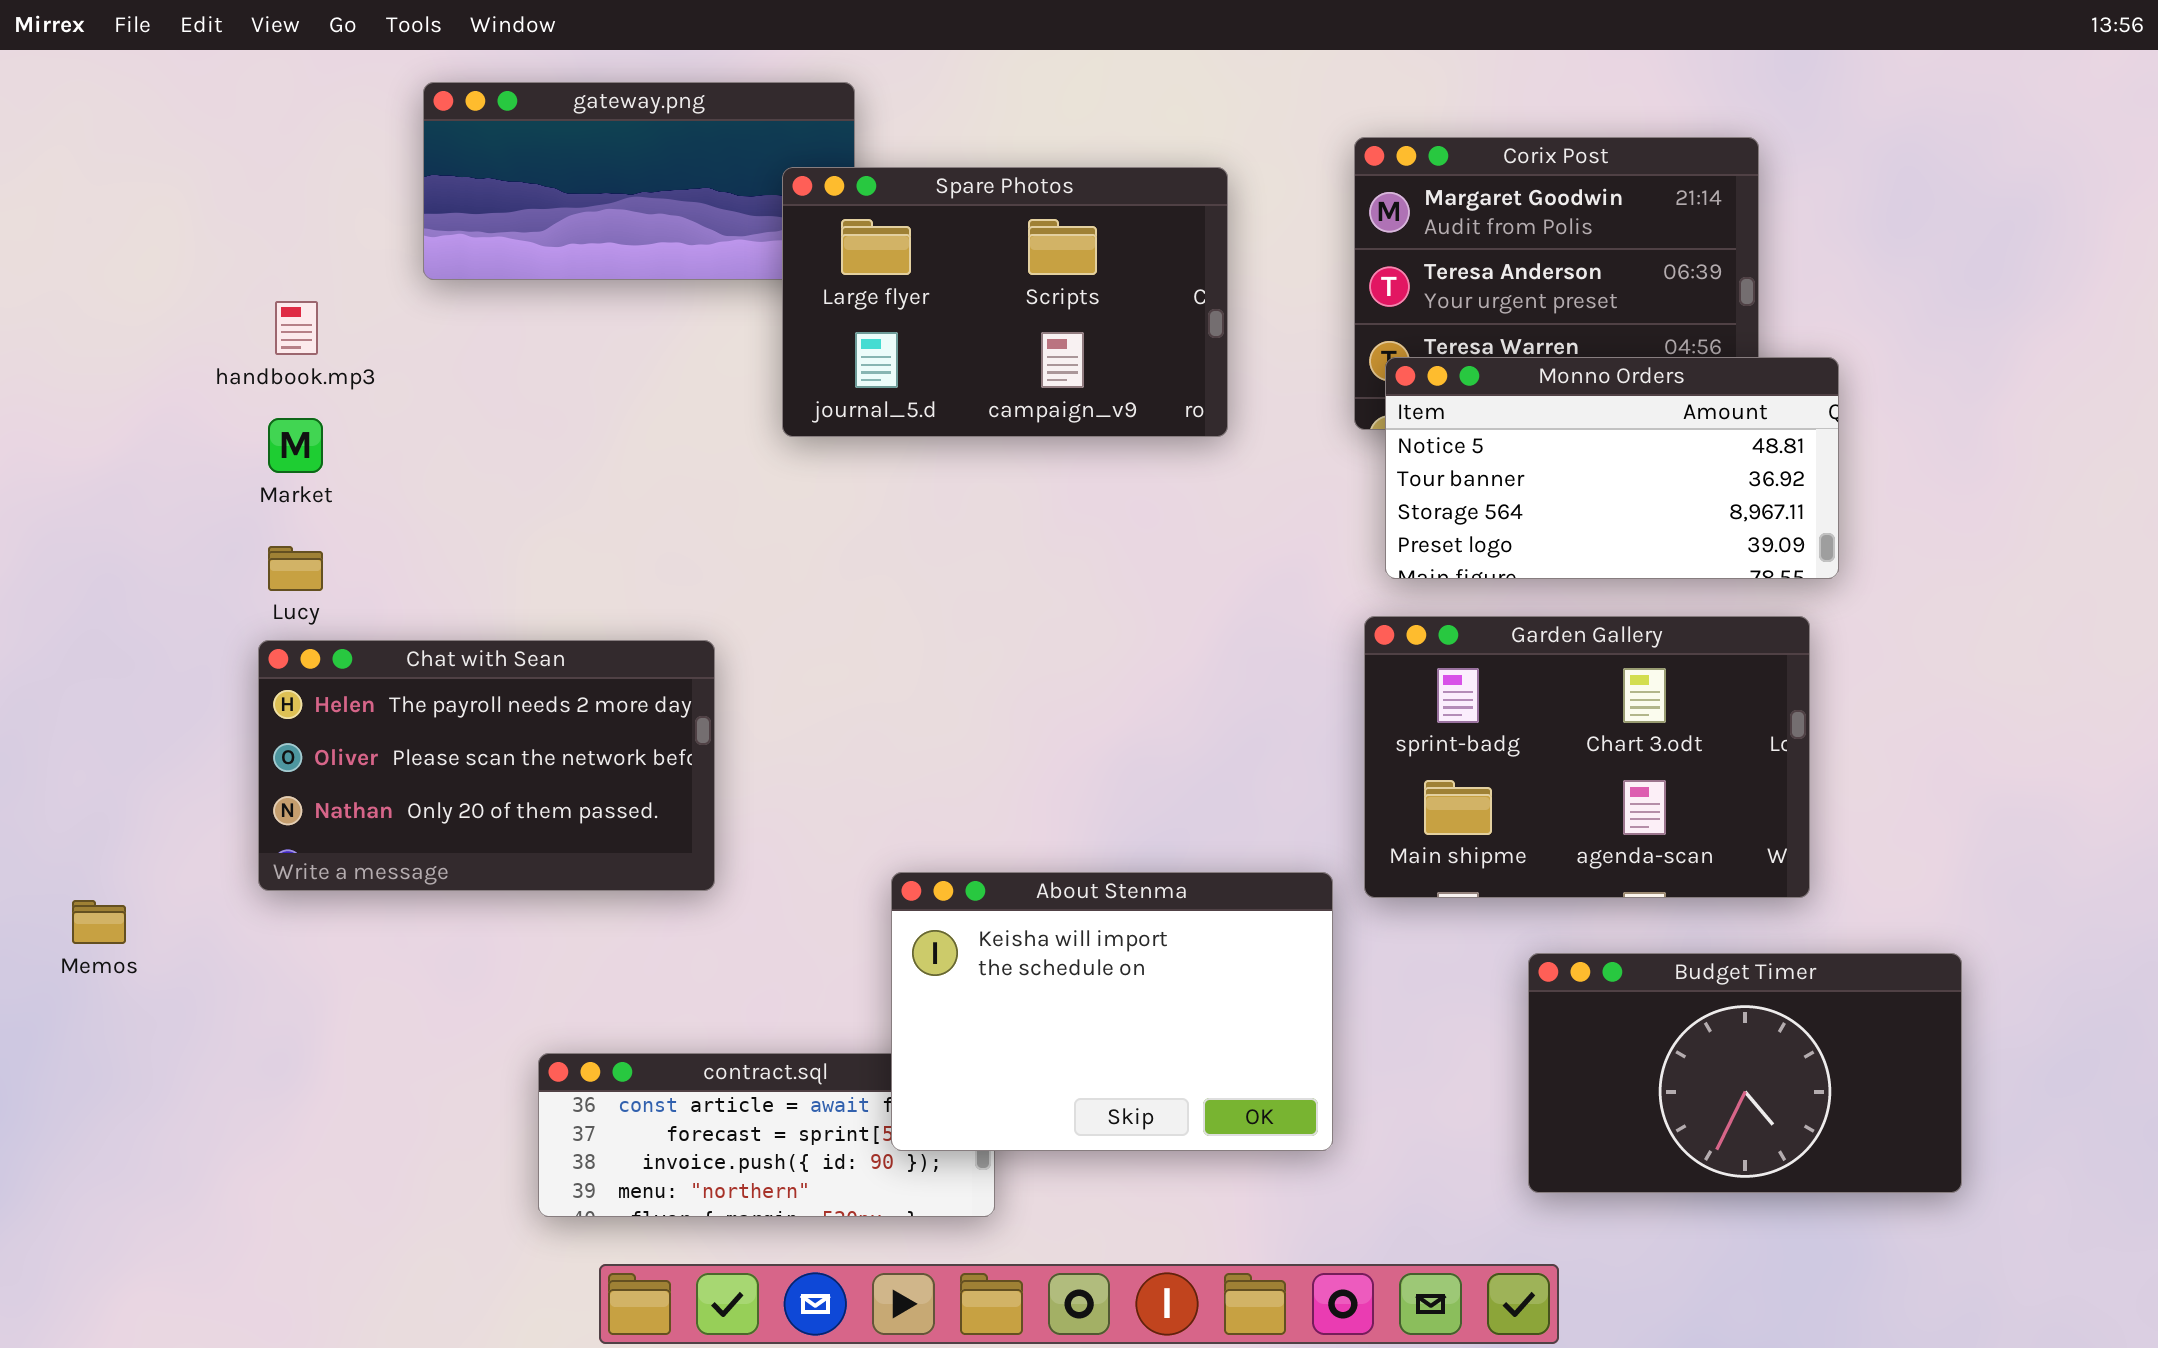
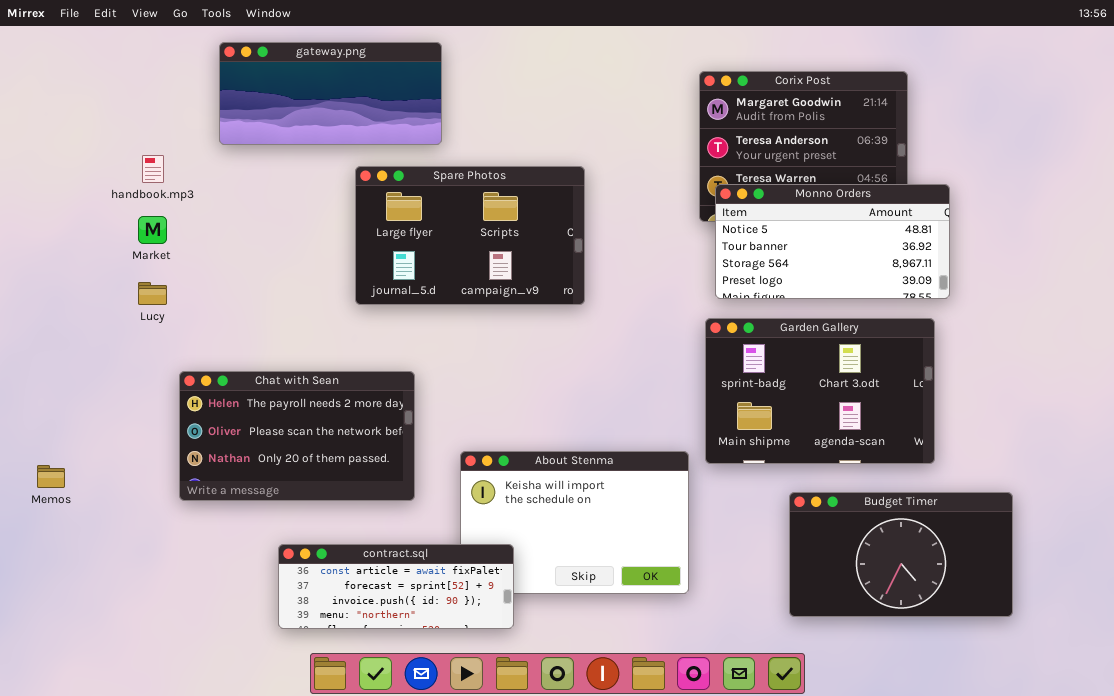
Spare Photos: [782,167,1228,437] -> [355,166,585,305], moved
Chat with Sean: [258,640,715,891] -> [179,371,415,501], moved
contract.sql: [538,1053,995,1217] -> [278,544,514,629], raised

